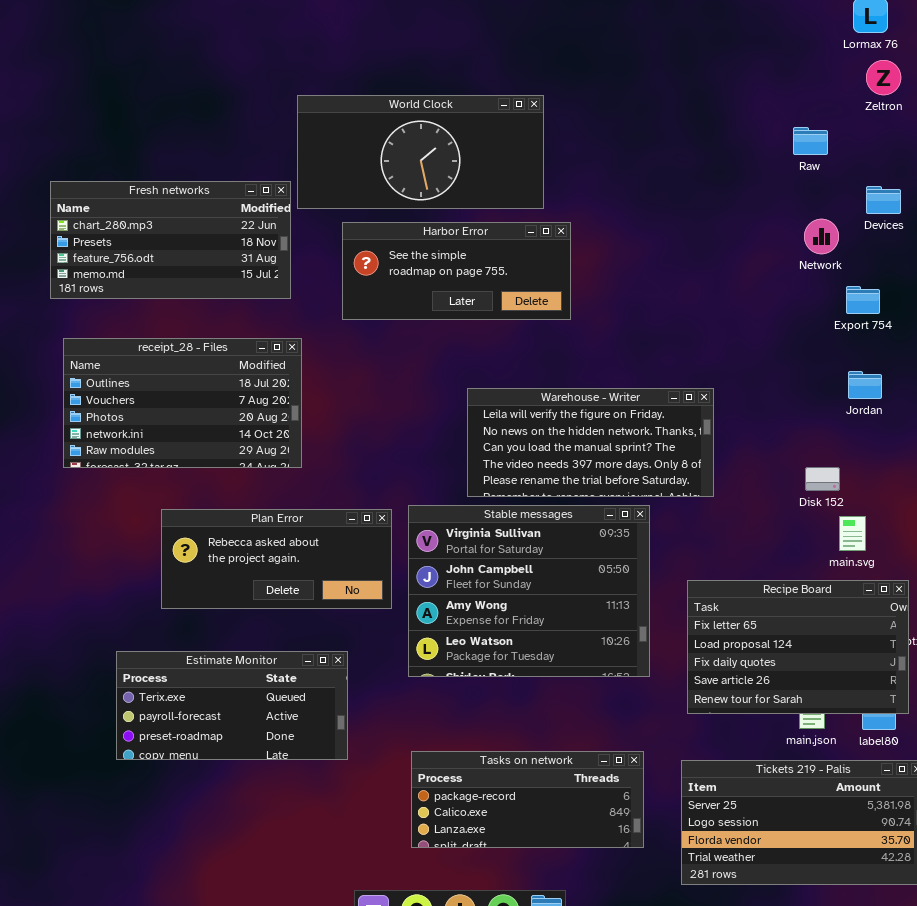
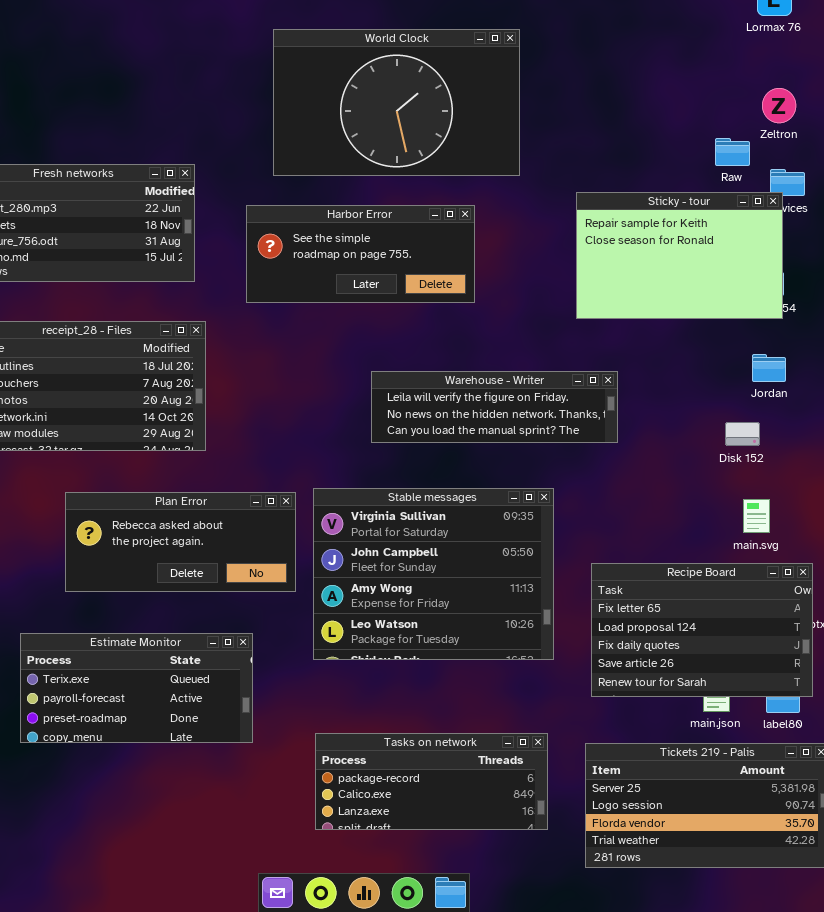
Zeltron: [866,60,901,95] -> [762,88,796,123], moved
World Clock: [297,95,544,209] -> [273,29,520,176], moved, resized
Raw: [793,127,828,155] -> [715,138,750,166], moved
Sticky - tour: none -> [576,192,783,319], opened
Warehouse - Writer: [467,388,714,497] -> [371,371,618,443], resized
Disk 152: [805,467,840,491] -> [725,422,760,446], moved

